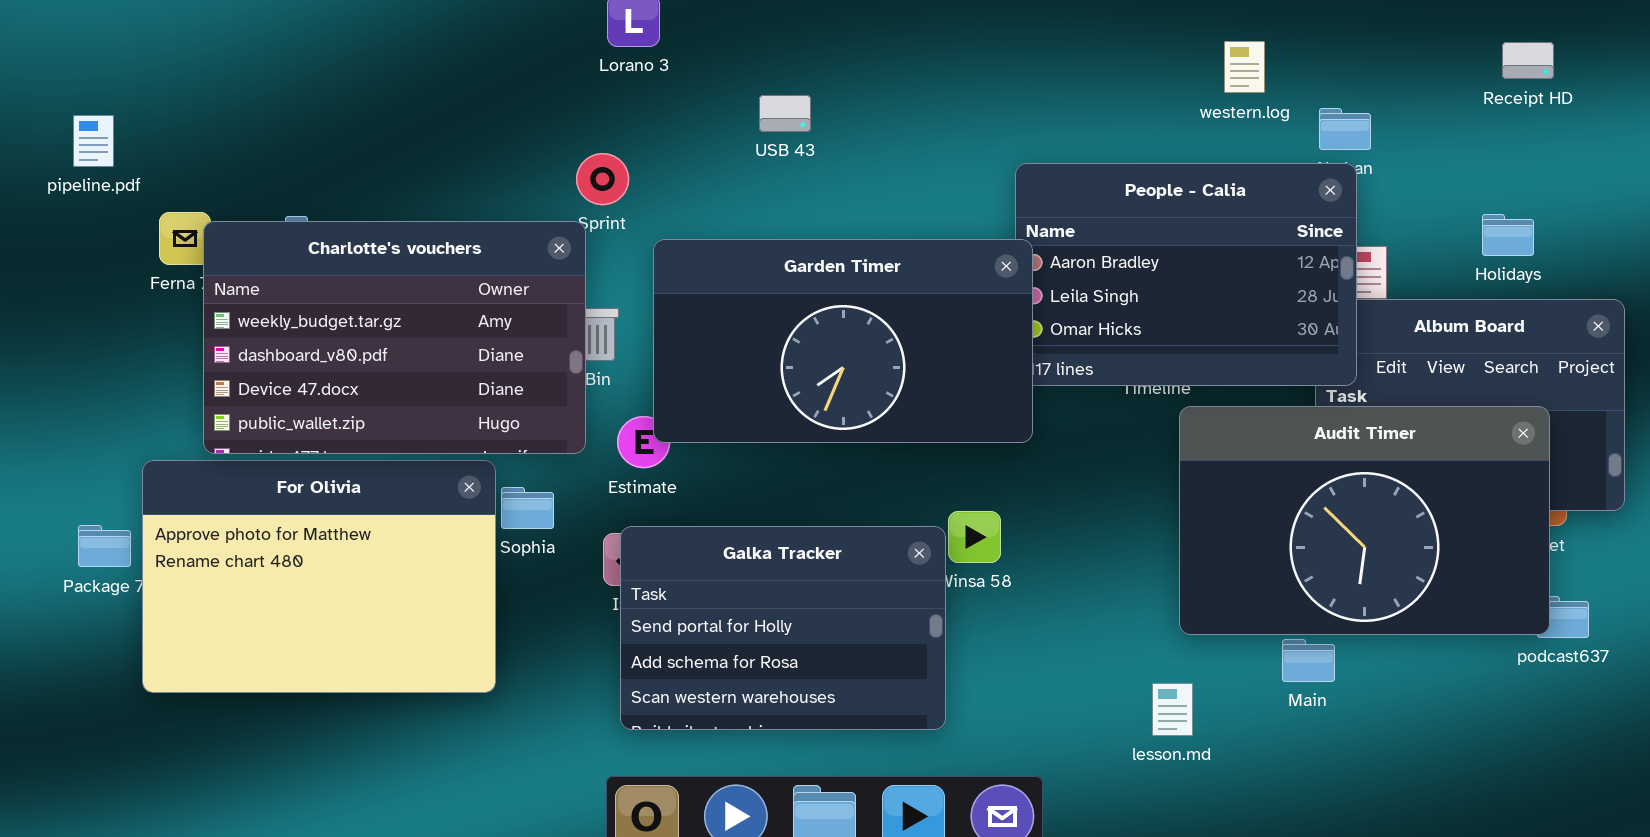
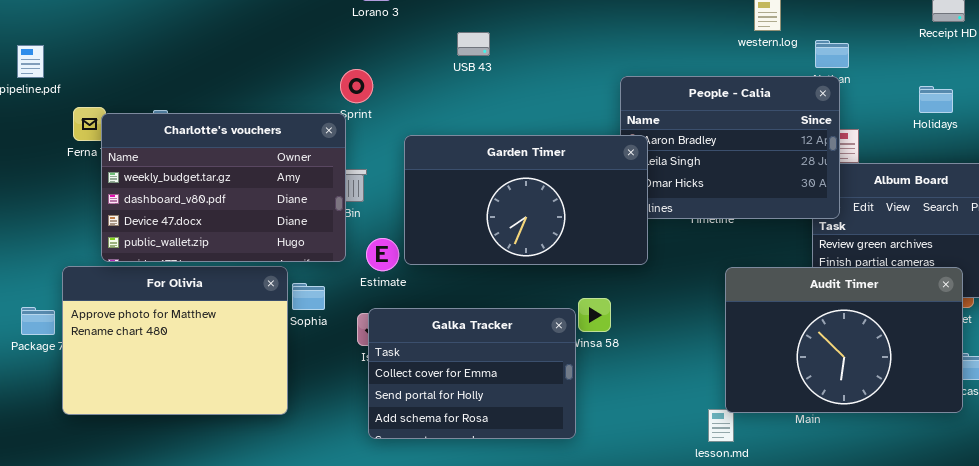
Holidays: [1482,214,1534,256] -> [919,86,953,113], moved
Garden Timer: [653,239,1033,443] -> [404,135,648,265], moved
Audit Timer: [1179,406,1550,635] -> [725,267,963,413], moved
Galka Tracker: [620,526,946,730] -> [368,308,576,439], scrolled up 1 row

